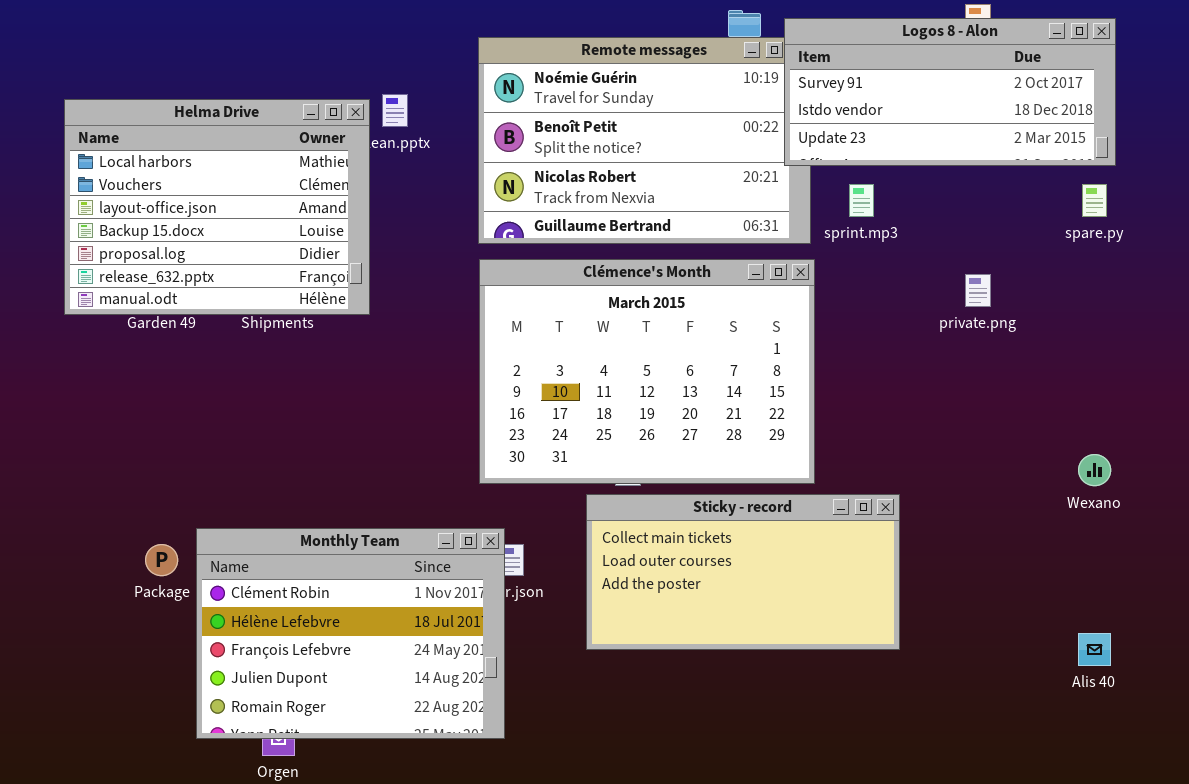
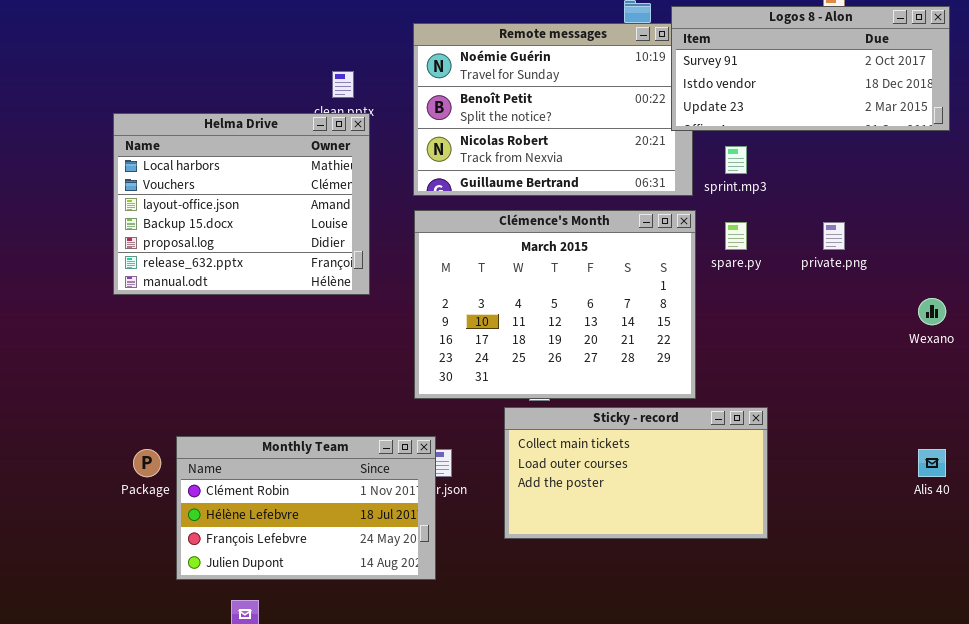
Helma Drive: [64,99,370,315] -> [113,113,370,295], moved
spare.py: [1082,184,1107,217] -> [725,222,747,250], moved
Wexano: [1078,454,1111,486] -> [918,298,946,325], moved
Monthly Team: [196,528,505,739] -> [176,436,436,580], resized
Alis 40: [1078,633,1111,666] -> [918,449,946,477], moved

